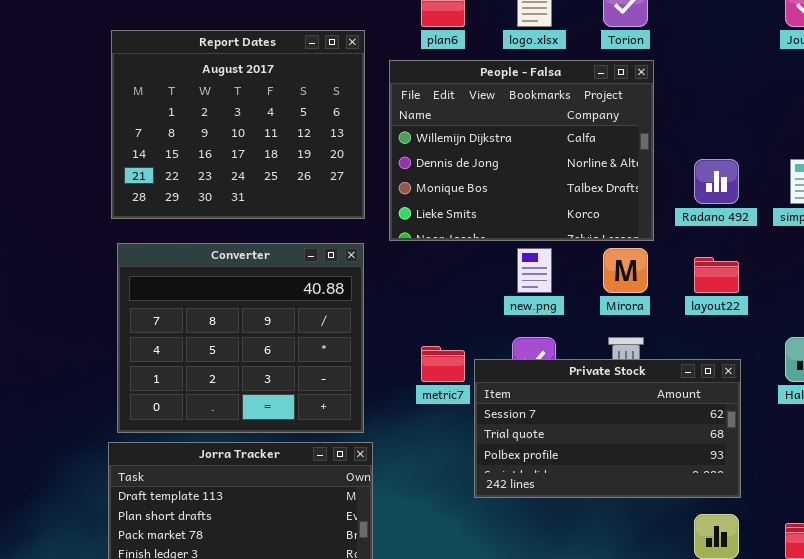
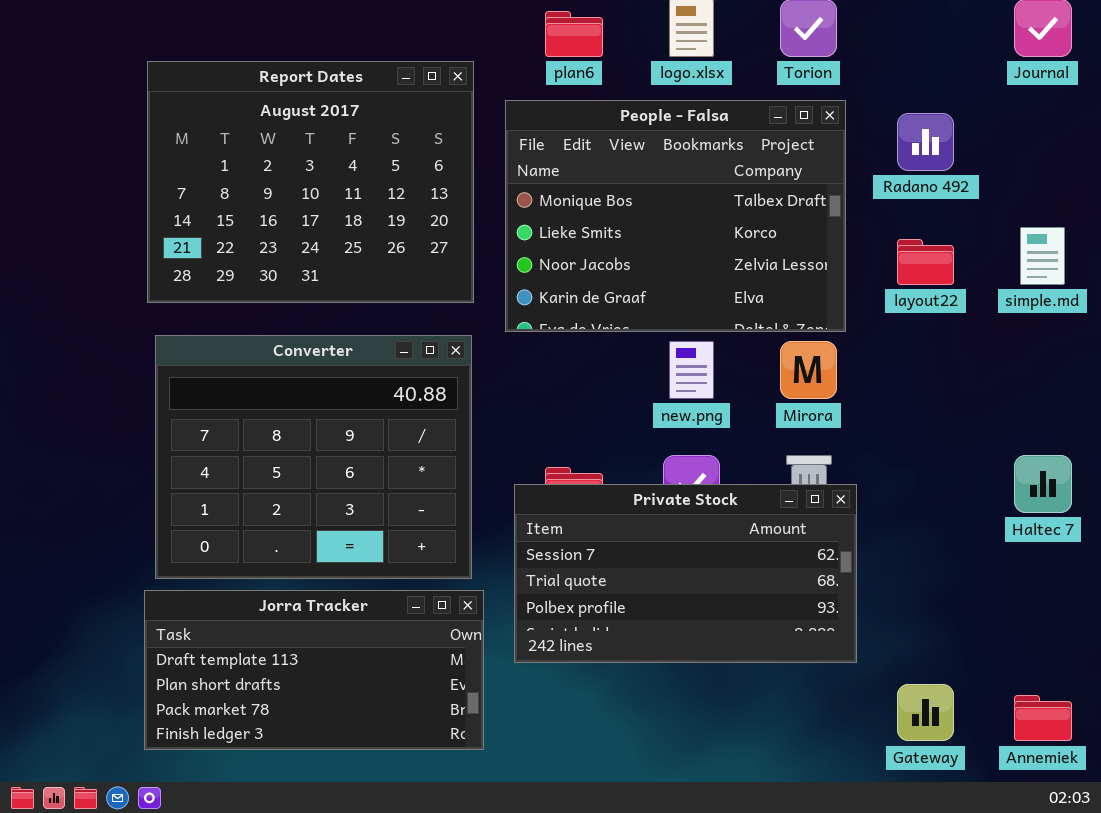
People - Falsa: [389,60,654,241] -> [505,100,846,332], scrolled down 2 rows
Radano 492: [694,159,739,204] -> [897,113,954,171], moved
layout22: [694,257,739,293] -> [897,239,954,285], moved
Private Stock: [474,359,741,498] -> [514,484,857,663], moved

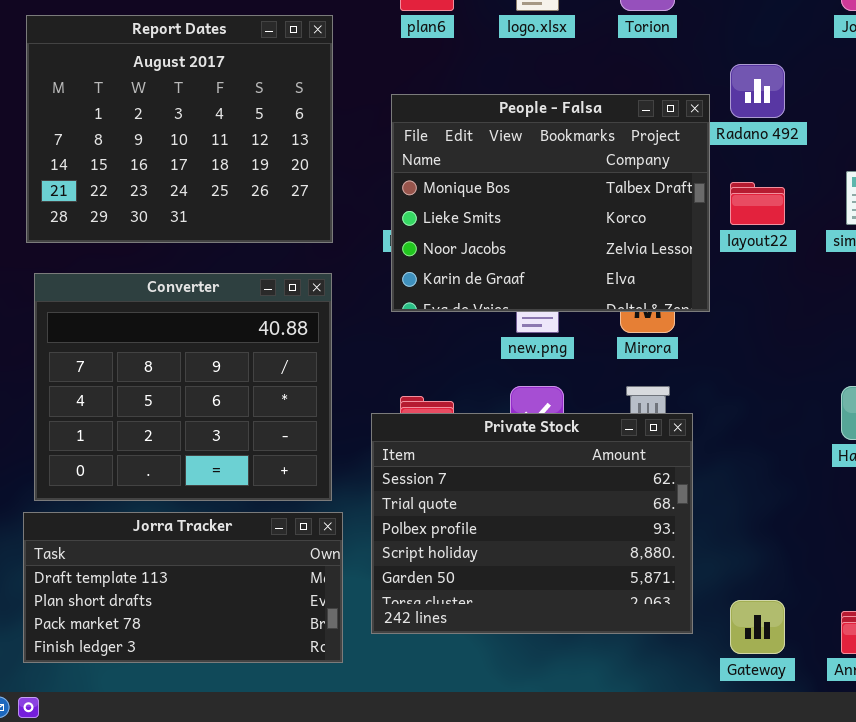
People - Falsa: [505,100,846,332] -> [391,94,710,312], moved
Private Stock: [514,484,857,663] -> [371,413,693,634], resized

